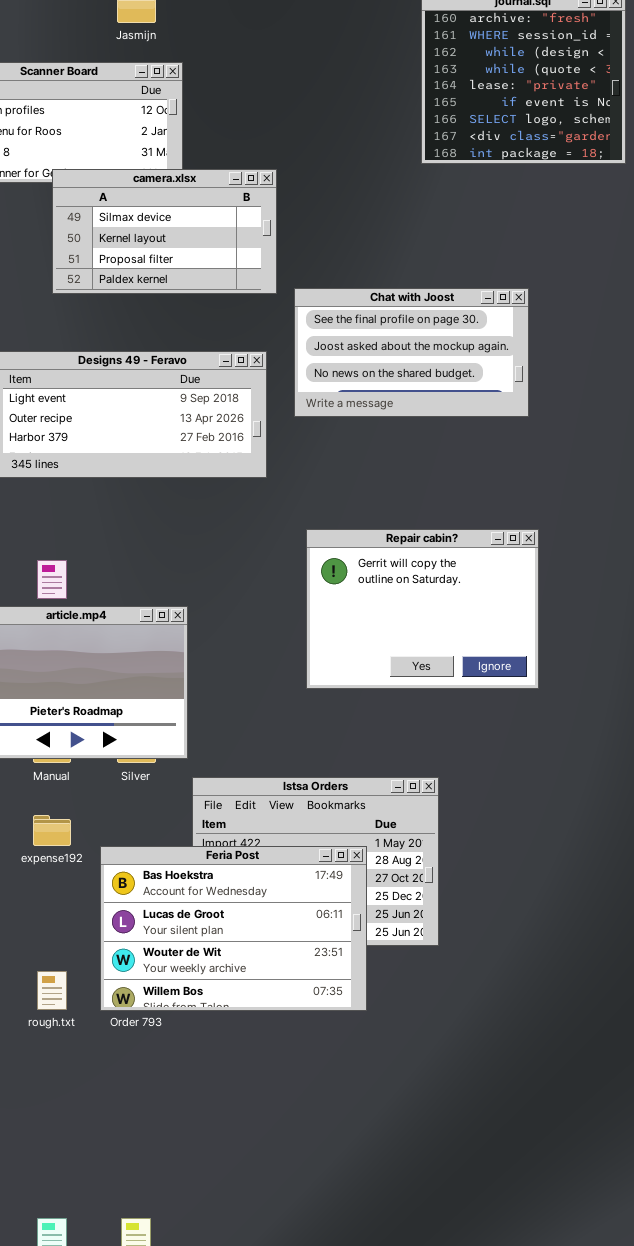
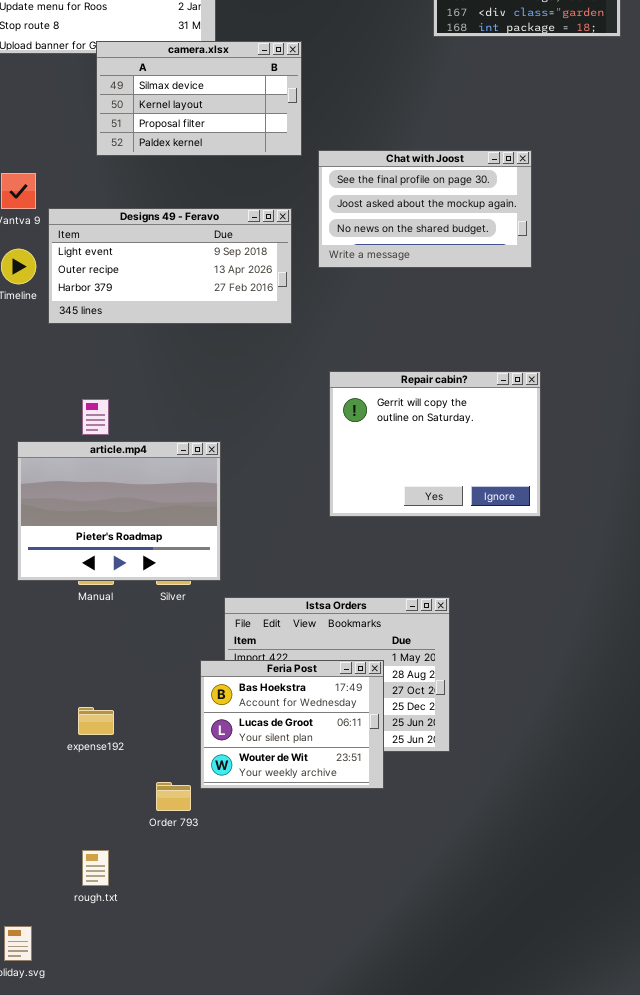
expense192: [33,815,71,846] -> [78,707,114,735], moved
Feria Post: [100,846,367,1011] -> [200,660,384,789], resized
rough.txt: [37,971,67,1010] -> [82,850,109,886], moved

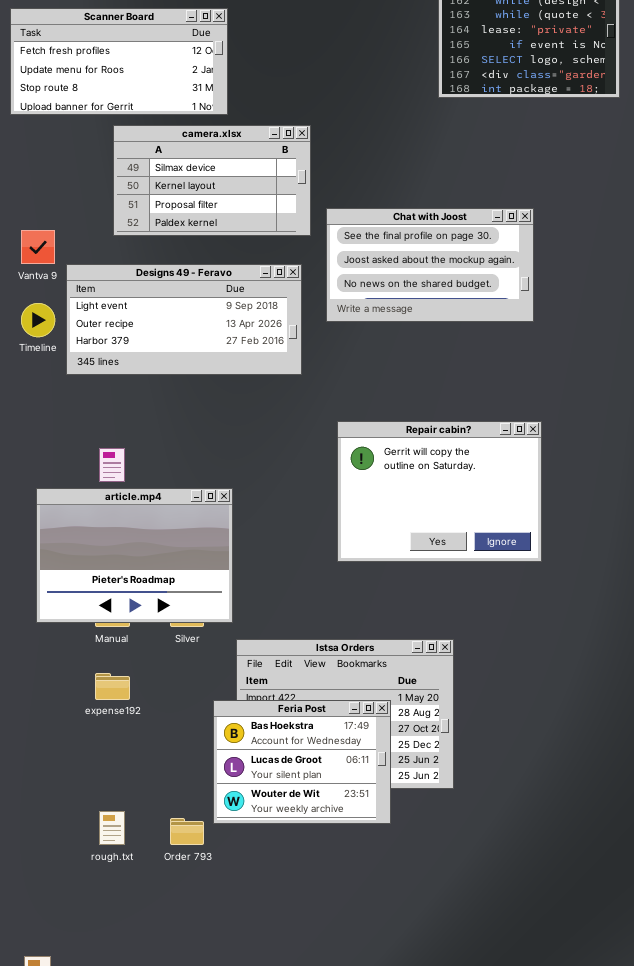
camera.xlsx: [96,41,302,156] -> [113,125,311,236], moved
expense192: [78,707,114,735] -> [95,673,130,700], moved
rough.txt: [82,850,109,886] -> [99,811,125,845], moved

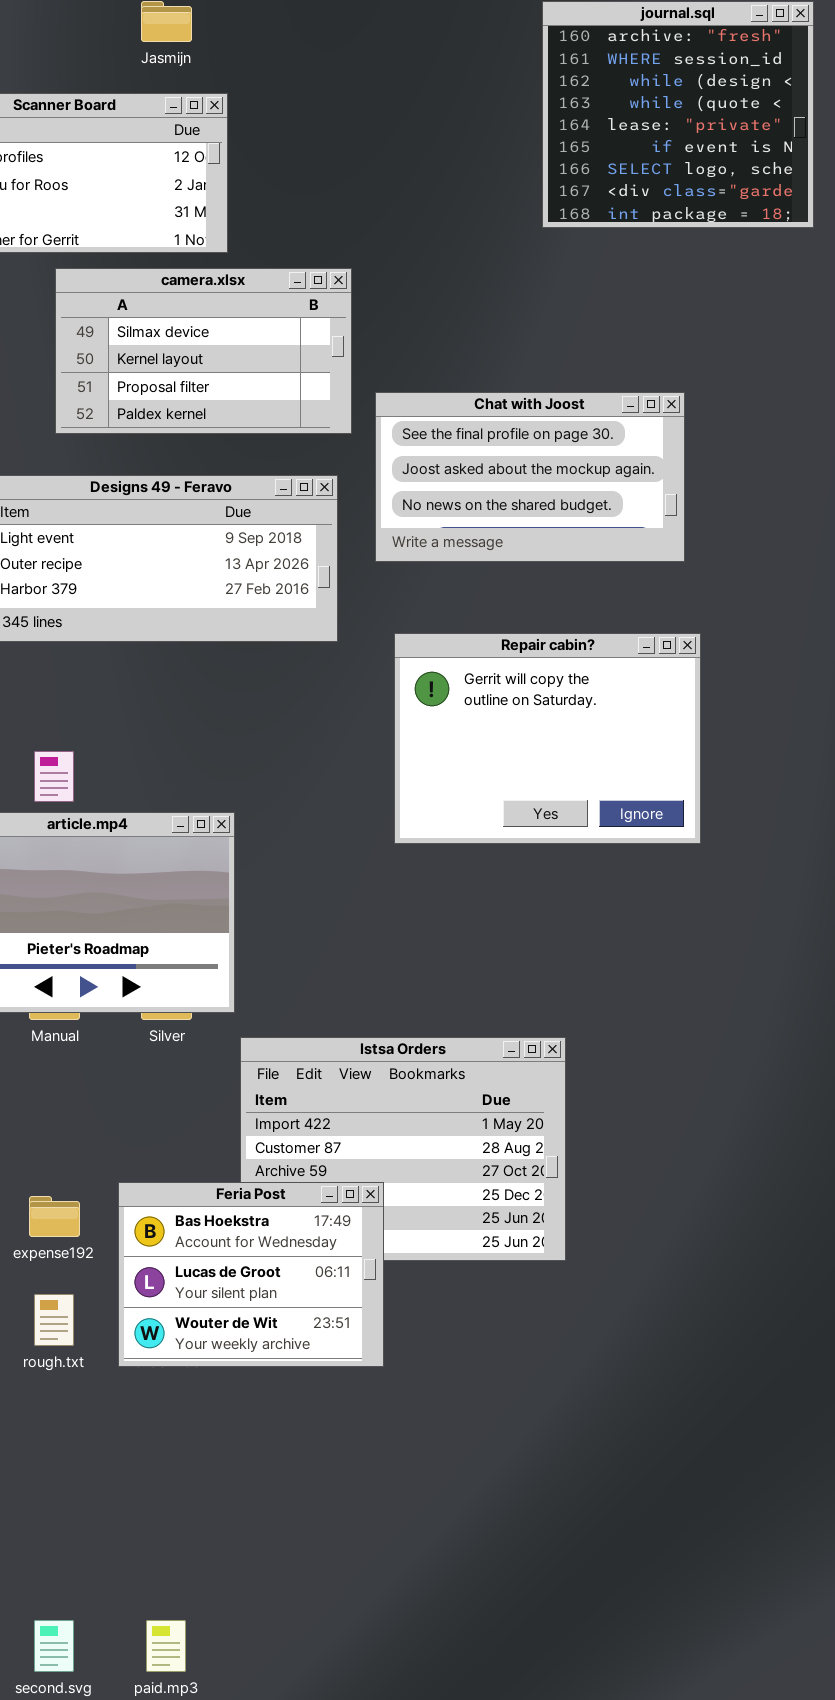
Repair cabin?: [337,421,542,562] -> [394,633,701,844], moved
expense192: [95,673,130,700] -> [29,1196,80,1237], moved
Feria Post: [213,700,391,824] -> [118,1182,384,1367], moved

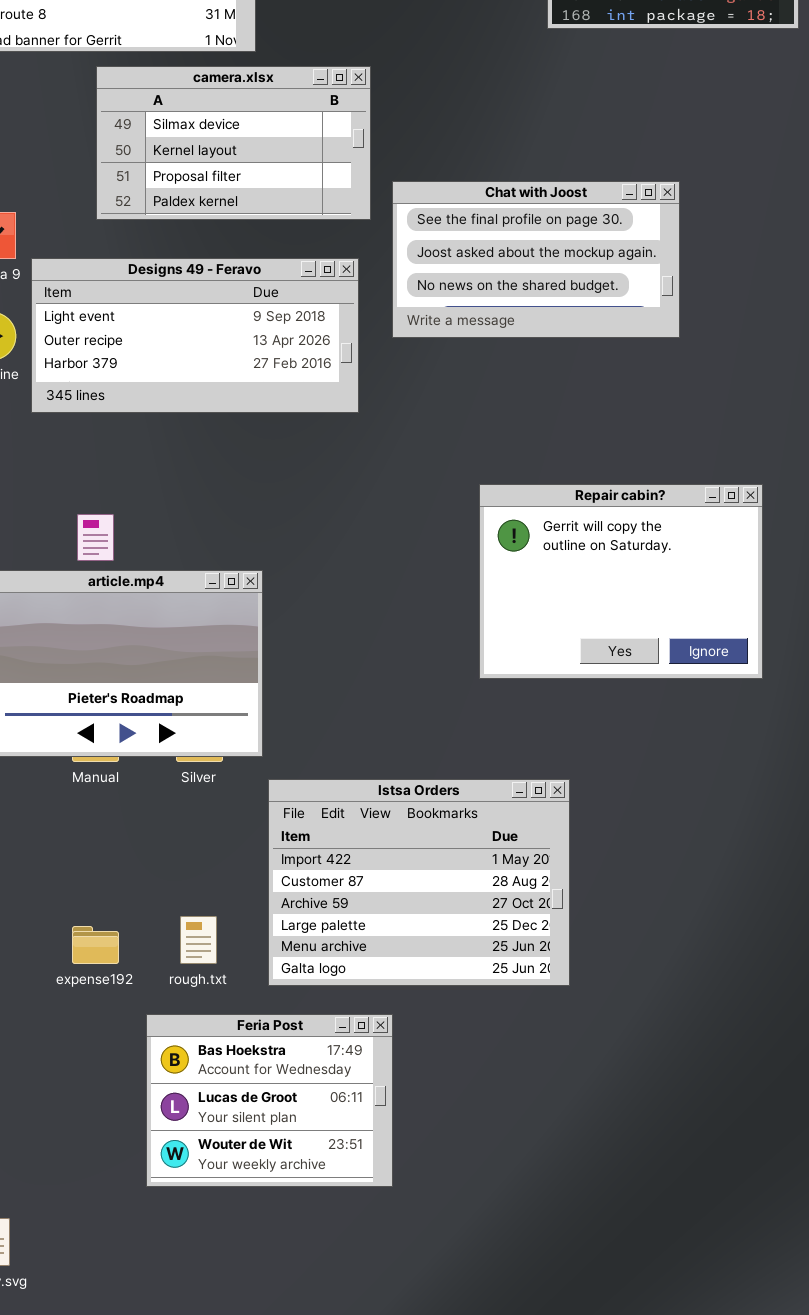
Repair cabin?: [394,633,701,844] -> [479,484,763,679], moved
Feria Post: [118,1182,384,1367] -> [146,1014,393,1187], moved
rough.txt: [34,1294,74,1346] -> [180,916,217,964], moved

